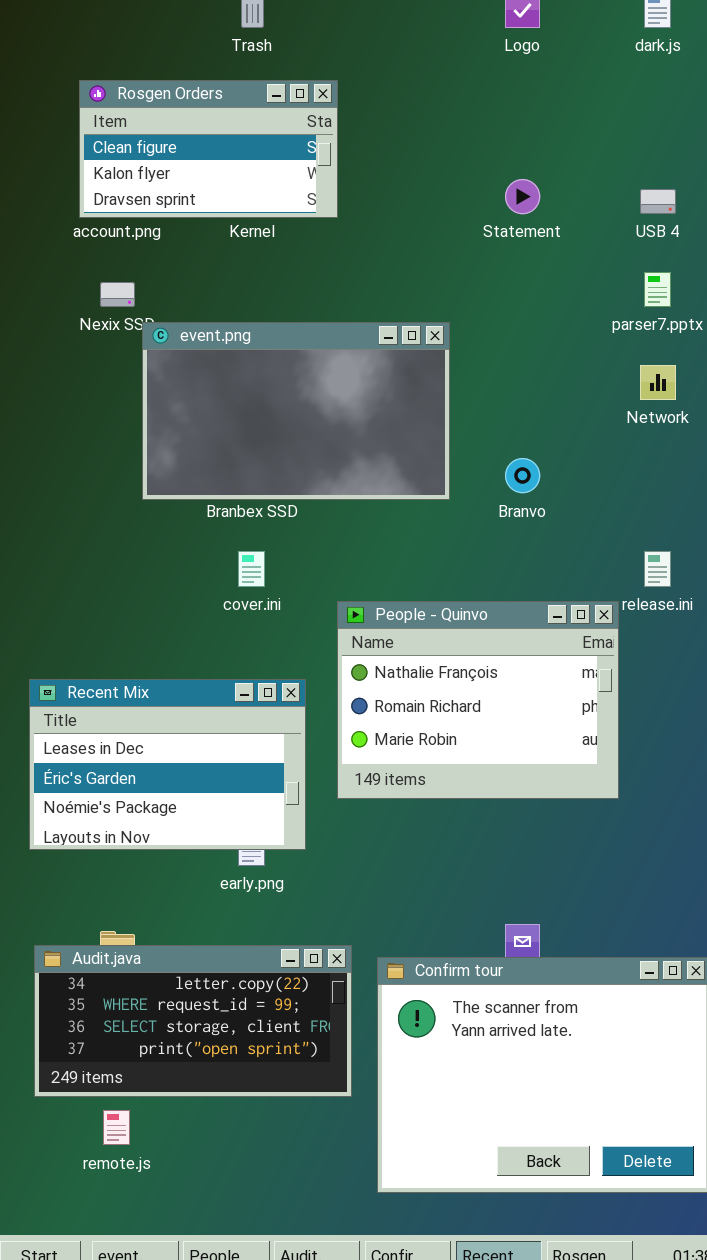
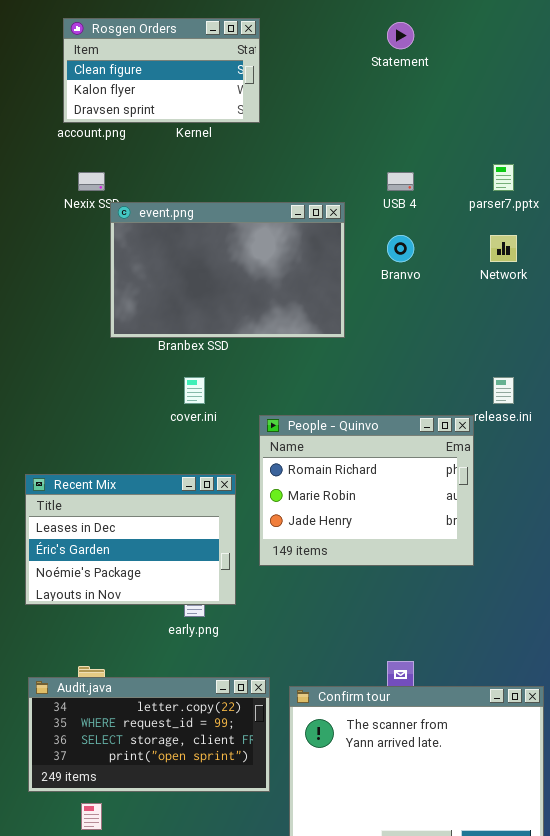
Statement: [505,179,540,214] -> [387,22,414,49], moved
USB 4: [640,189,676,214] -> [387,172,414,191], moved
Branvo: [505,458,540,493] -> [387,235,414,262], moved
People - Quinvo: [337,601,619,799] -> [259,415,474,566], scrolled down 1 row

